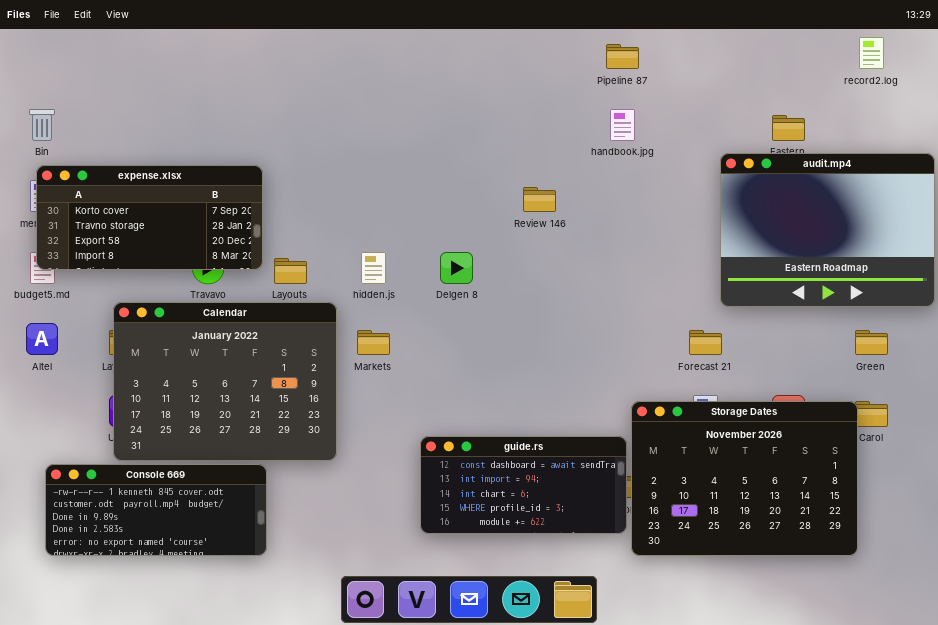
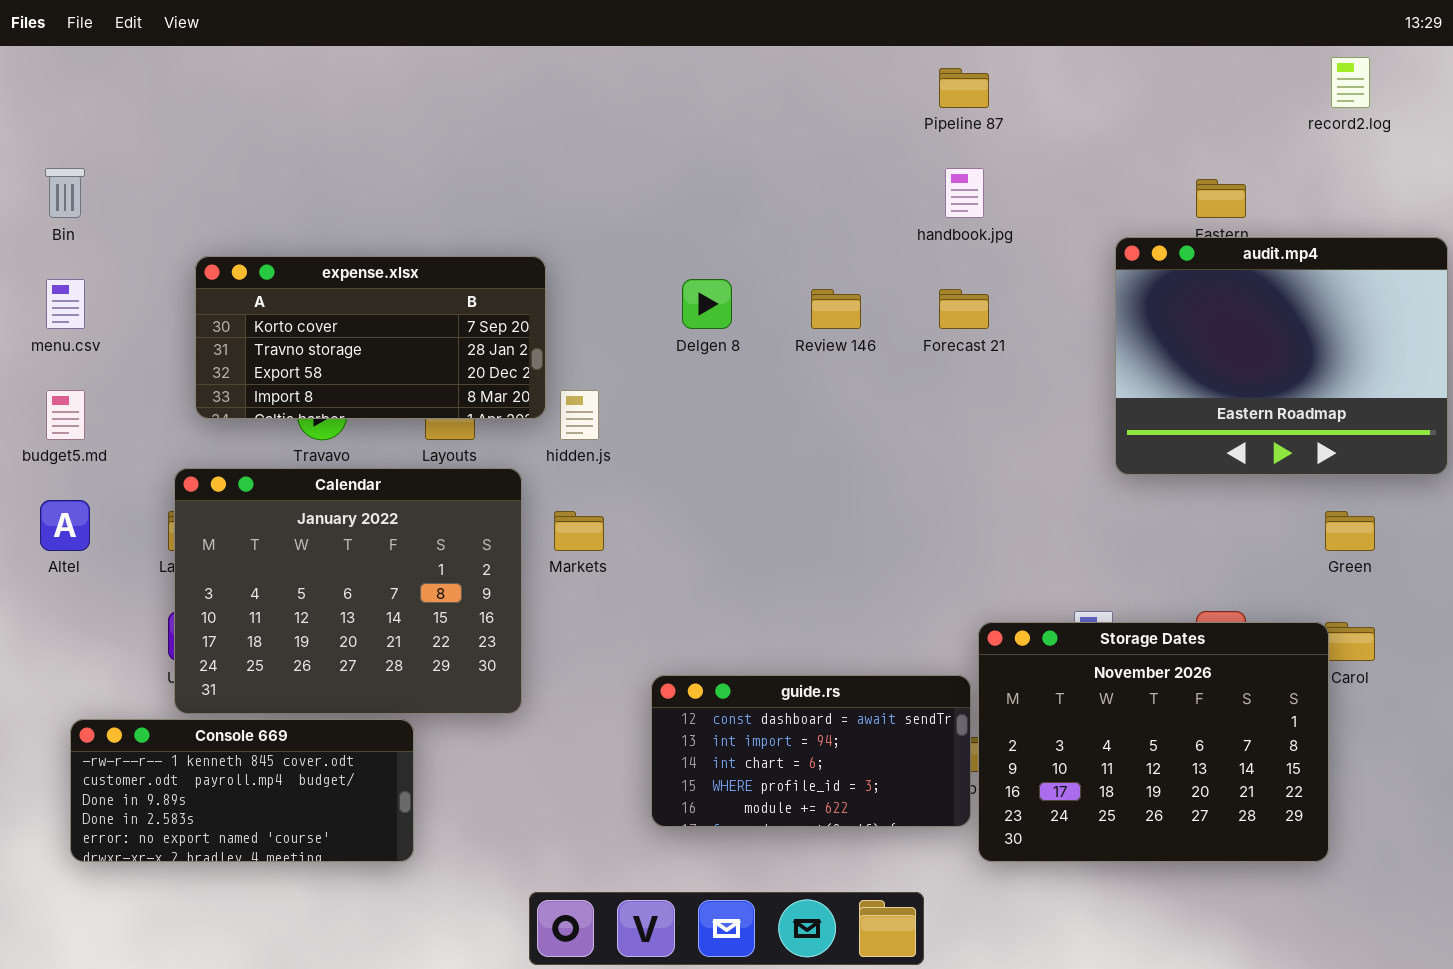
expense.xlsx: [36,165,263,270] -> [195,256,546,419], moved
Delgen 8: [440,252,473,284] -> [682,279,732,329], moved
Forecast 21: [689,330,722,355] -> [939,289,989,329], moved

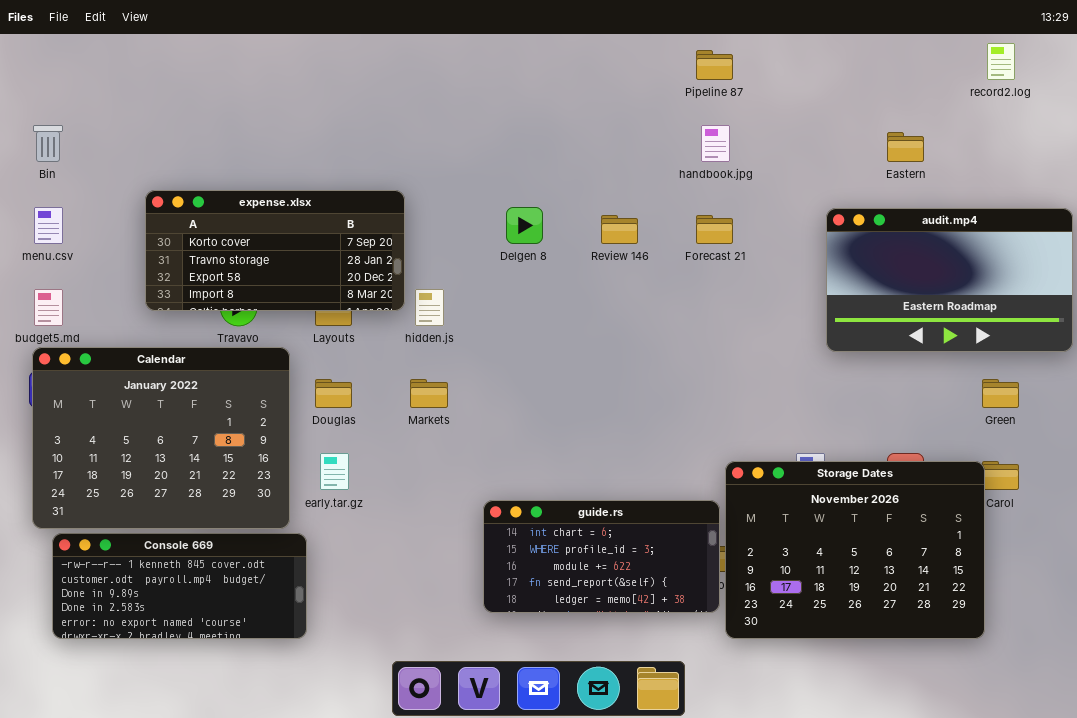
audit.mp4: [1115,237,1448,475] -> [826,208,1073,352], resized
Calendar: [174,468,522,714] -> [32,347,290,529], moved
guide.rs: [651,675,971,827] -> [483,500,720,613], scrolled down 2 rows

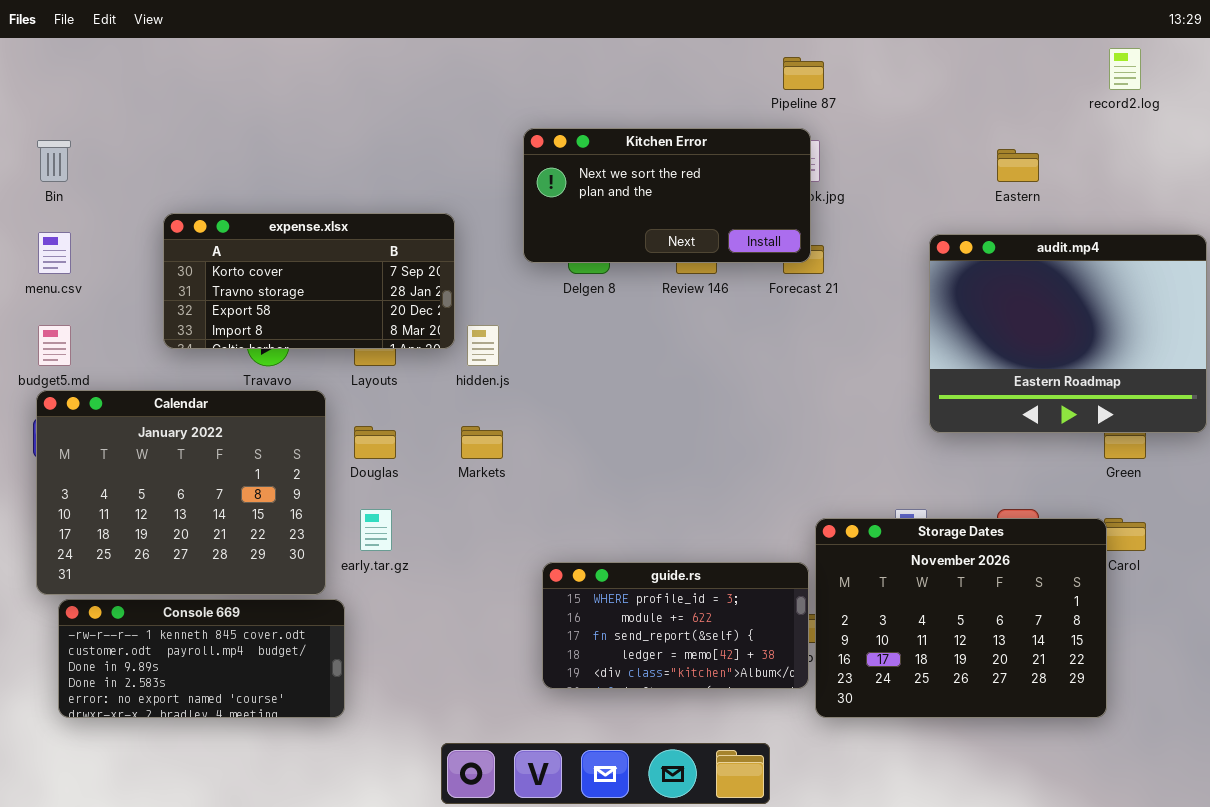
Kitchen Error: none -> [523,128,811,263], opened
audit.mp4: [826,208,1073,352] -> [929,234,1207,433], resized
guide.rs: [483,500,720,613] -> [542,562,809,689], scrolled down 1 row

